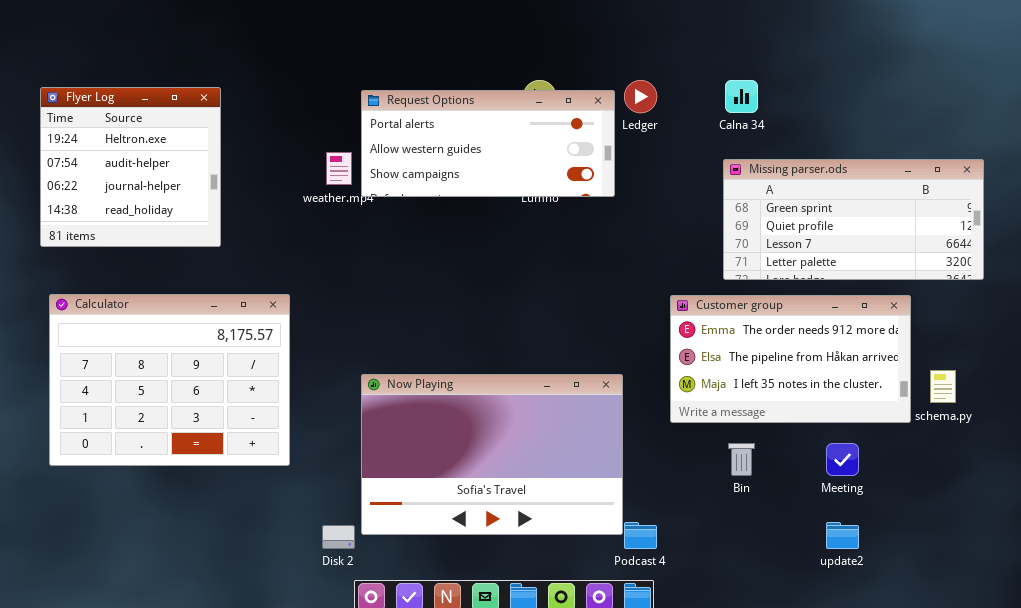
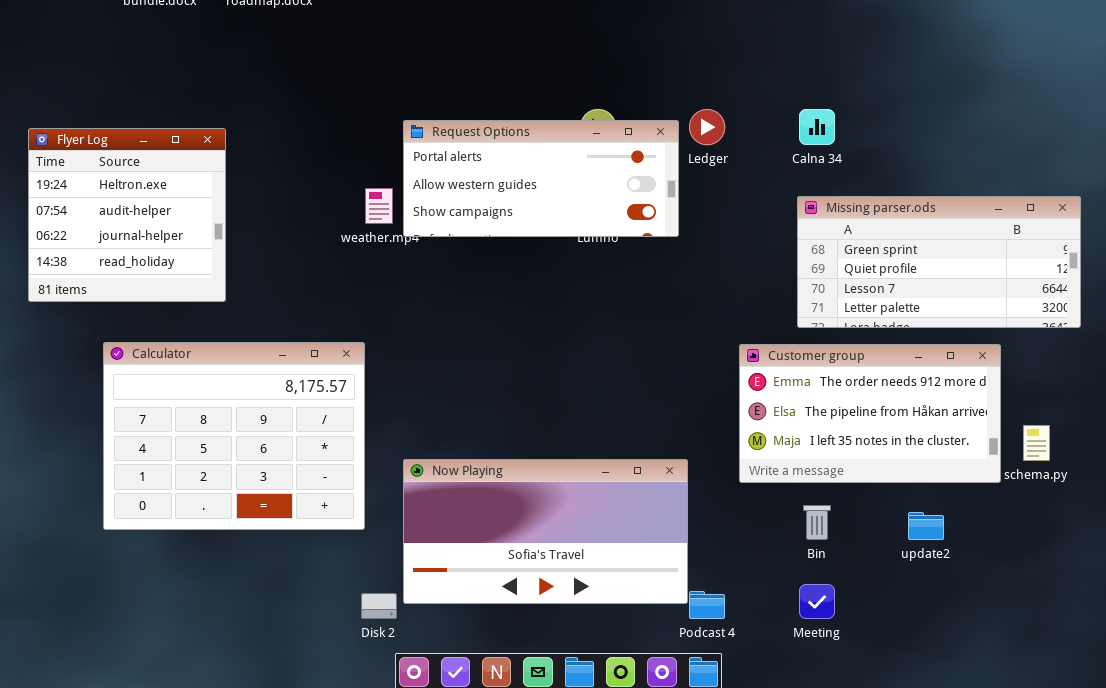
Flyer Log: [40,87,221,247] -> [28,128,226,302], moved
Calculator: [49,294,290,466] -> [103,342,365,530], moved
Now Playing: [361,374,623,535] -> [403,459,688,604], resized
Meeting: [826,443,859,476] -> [799,584,835,619], moved
update2: [826,522,859,549] -> [908,512,944,540], moved

